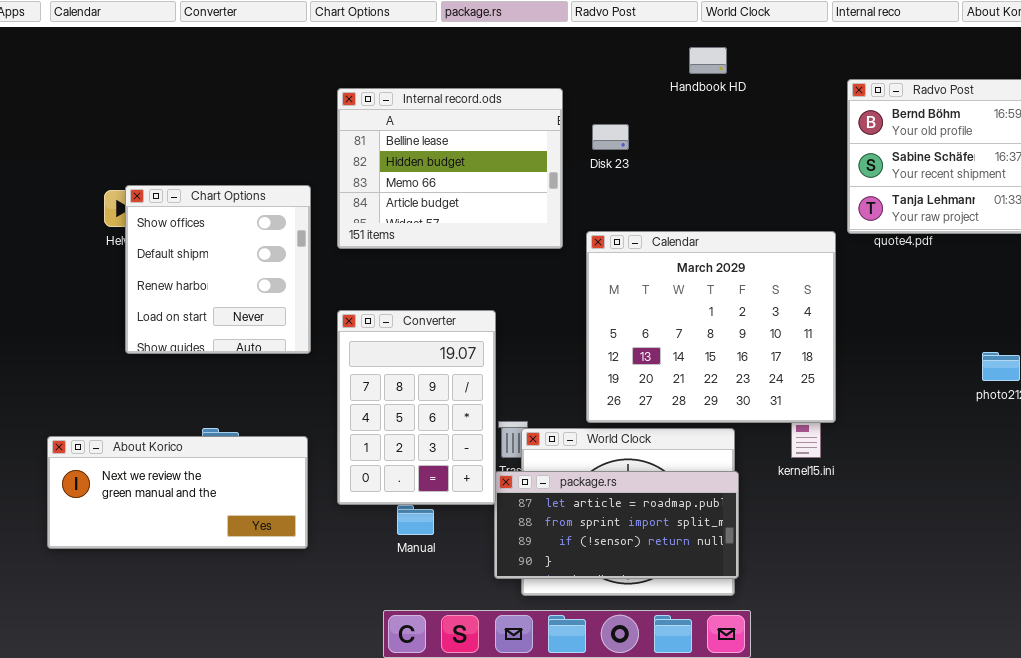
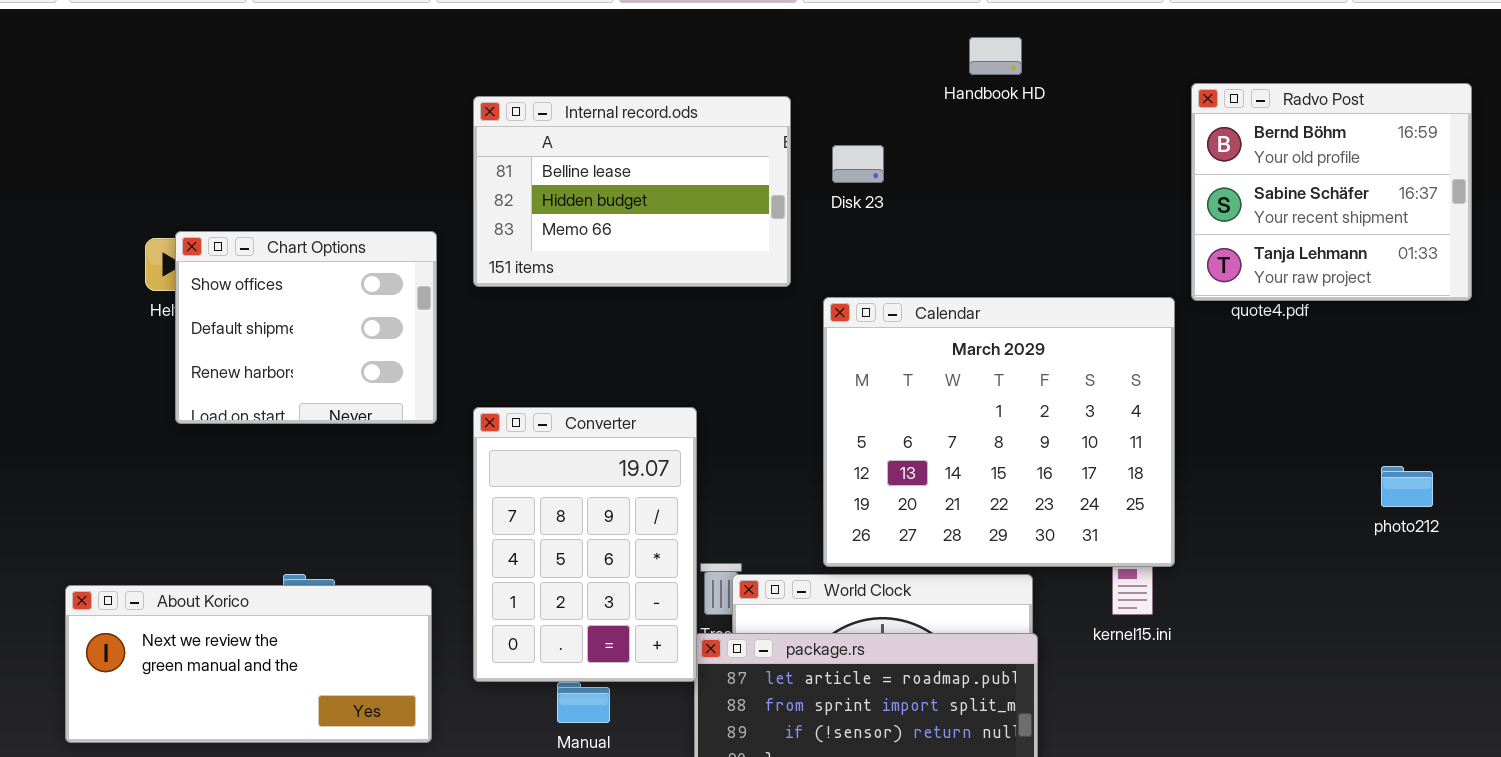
Internal record.ods: [337,88,563,249] -> [473,96,791,287], resized
Chart Options: [125,185,311,354] -> [175,231,437,424], resized

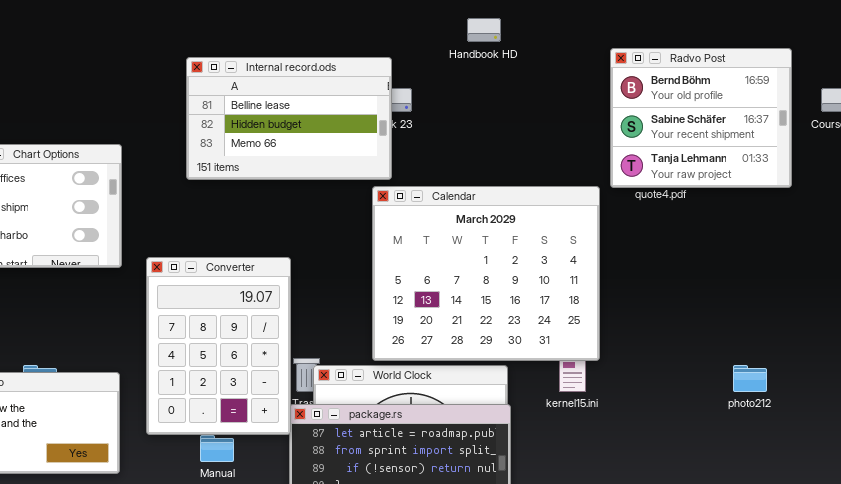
Internal record.ods: [473,96,791,287] -> [186,57,392,180], moved
photo212: [1381,466,1433,507] -> [733,365,767,392], moved

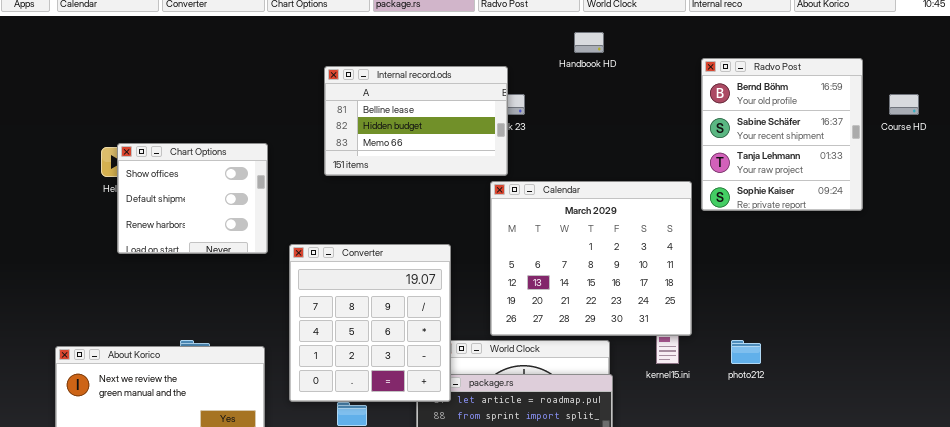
Radvo Post: [610,48,792,188] -> [701,58,863,211], resized
Converter: [146,257,291,435] -> [289,244,451,402], resized
photo212: [733,365,767,392] -> [731,340,761,364], moved

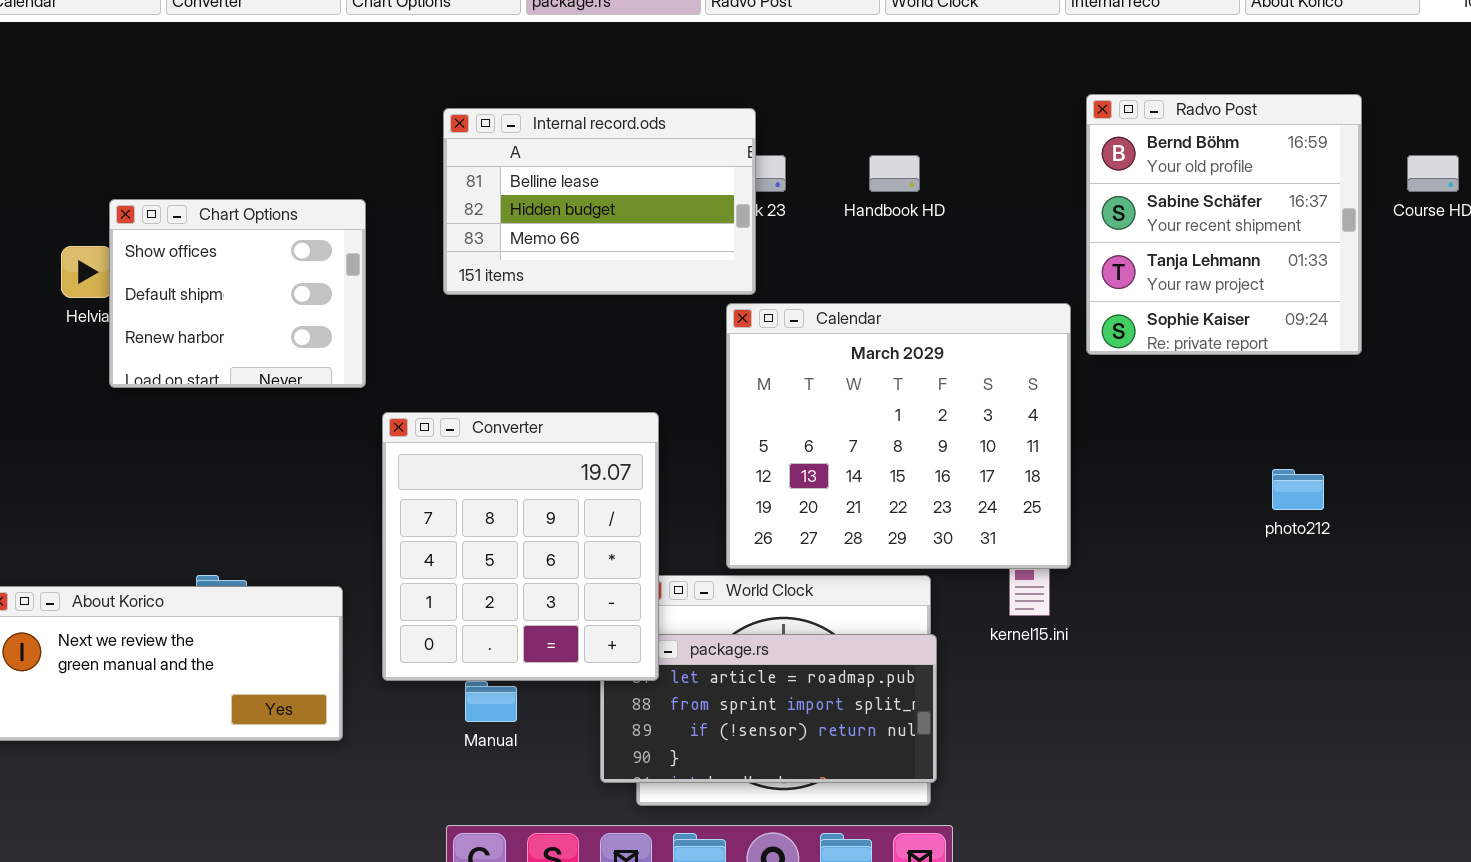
Handbook HD: [574,32,604,53] -> [869,155,920,192], moved
Chart Options: [117,143,268,254] -> [109,199,366,388], moved
photo212: [731,340,761,364] -> [1272,469,1324,510], moved

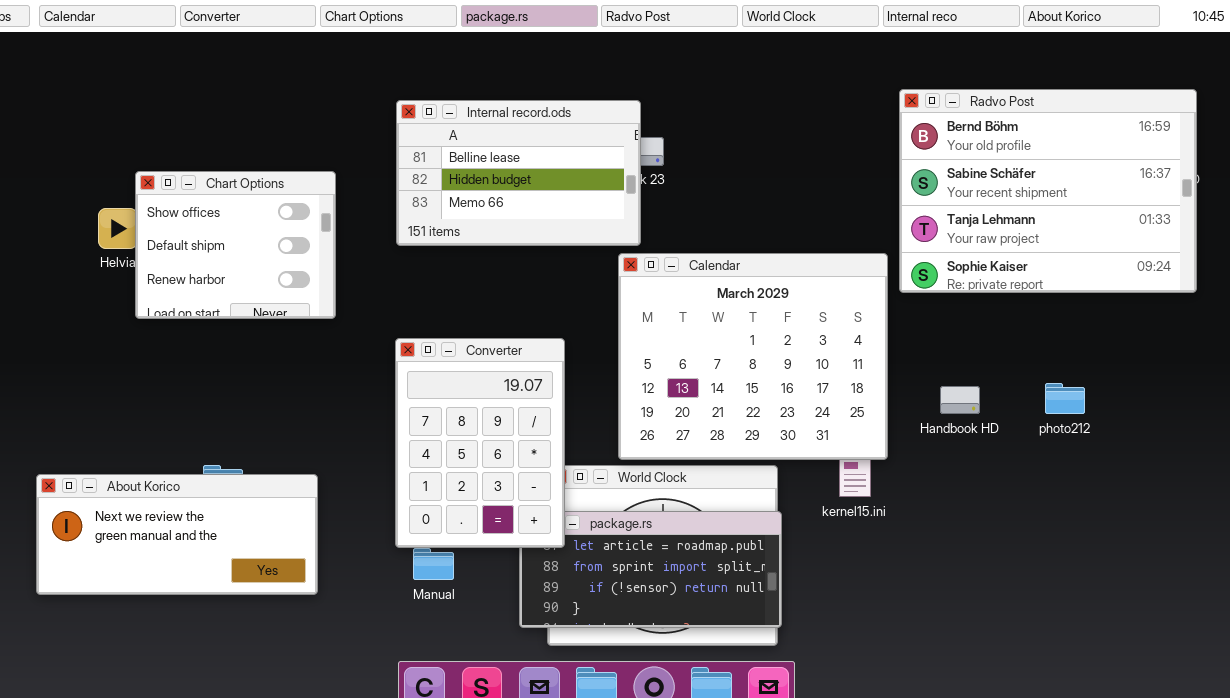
Radvo Post: [1086,94,1362,355] -> [899,89,1197,293], resized
Handbook HD: [869,155,920,192] -> [940,386,980,414], moved
Converter: [382,412,659,681] -> [395,338,565,548], resized

